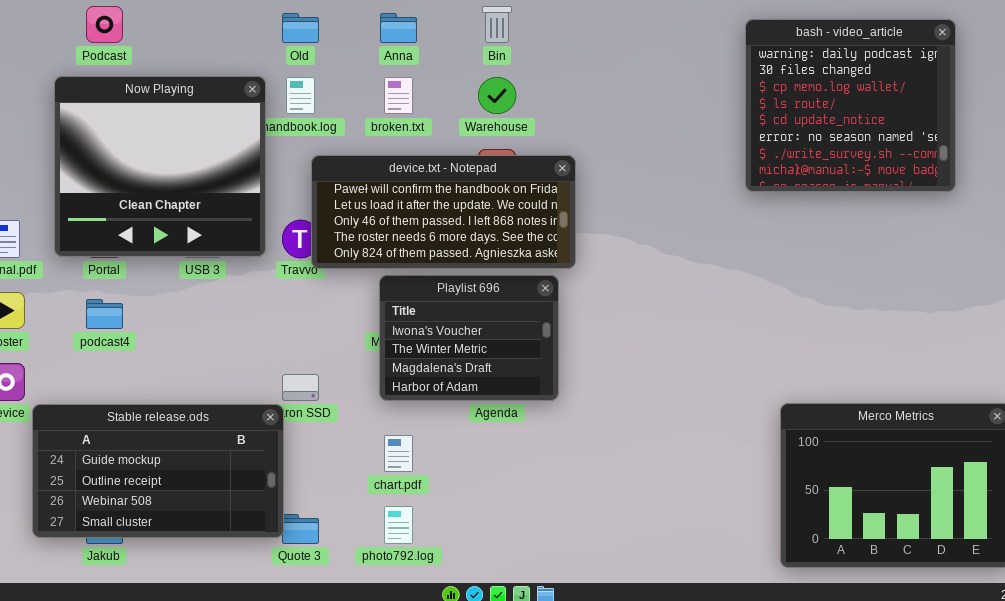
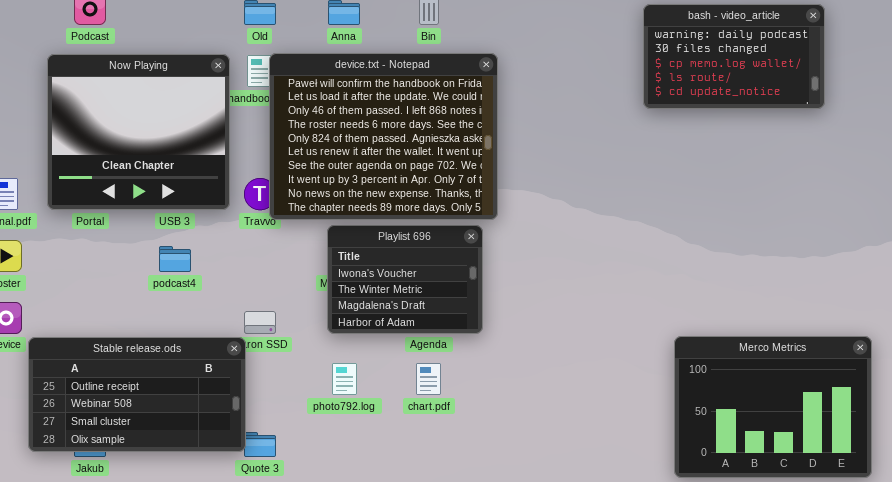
bash - video_article: [745,19,956,192] -> [643,4,825,109], resized
device.txt - Notepad: [311,155,576,269] -> [269,53,498,220], resized
podcast4: [86,299,123,329] -> [159,246,191,272], moved
Stable release.ods: [32,404,284,538] -> [28,337,246,452], scrolled down 1 row
chart.pdf: [384,435,413,472] -> [416,363,441,395], moved
photo792.log: [384,506,413,544] -> [332,363,357,395], moved

